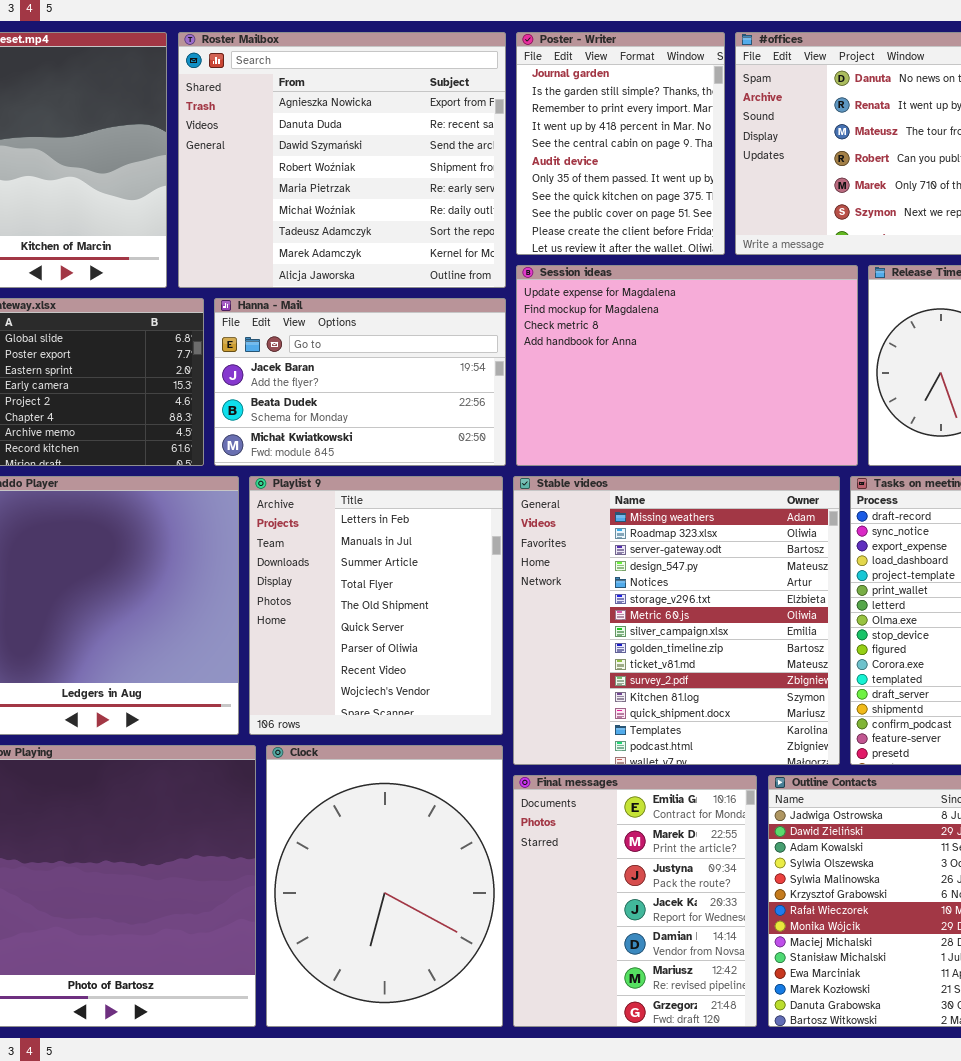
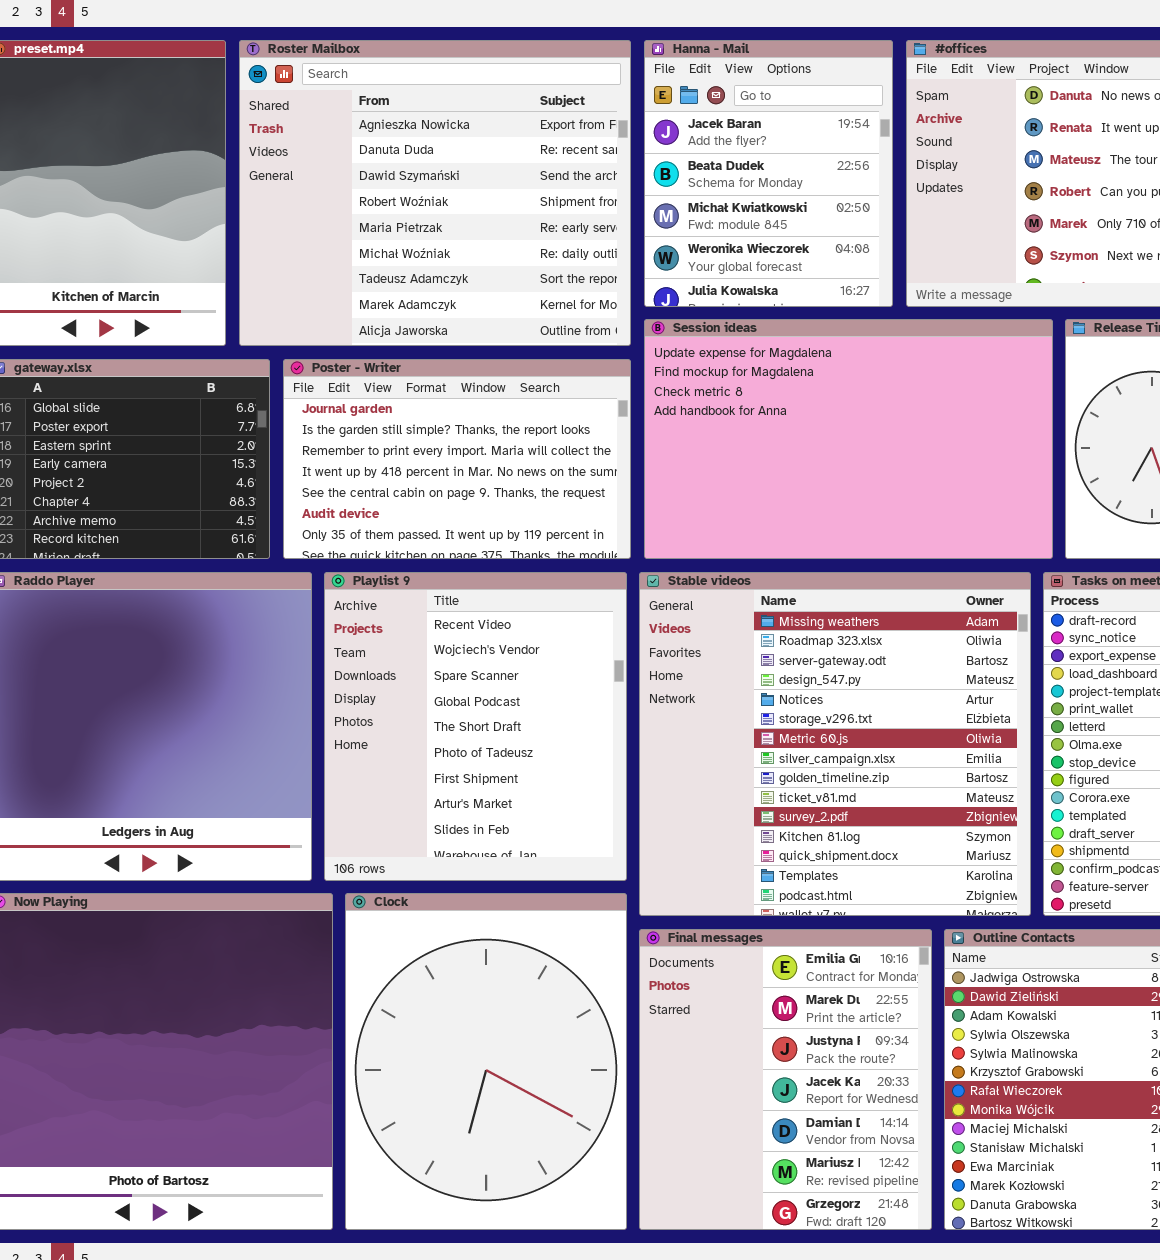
Poster - Writer: [516,32,725,255] -> [283,359,631,559], moved, resized
Hanna - Mail: [214,298,506,466] -> [644,40,893,307], moved, resized
Playlist 9: [249,476,503,735] -> [324,572,627,881], scrolled down 7 rows

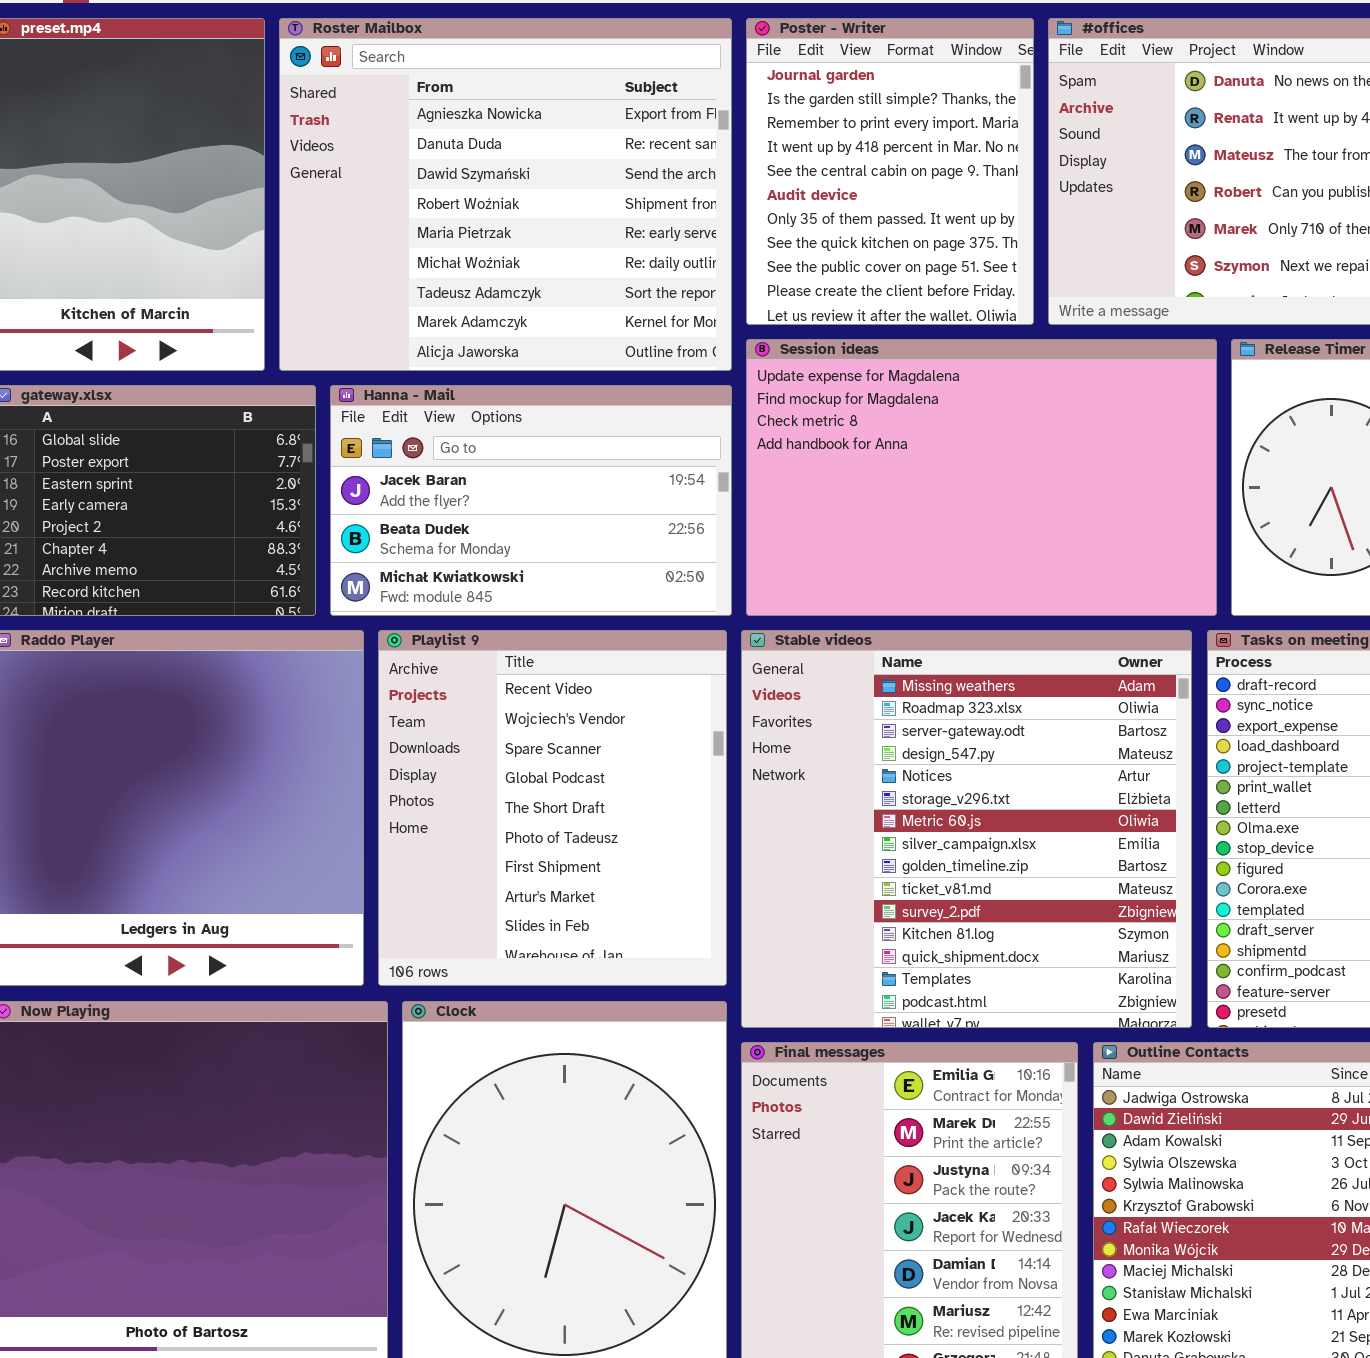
Hanna - Mail: [644,40,893,307] -> [330,385,732,616], moved, resized
Poster - Writer: [283,359,631,559] -> [746,18,1034,325], moved, resized

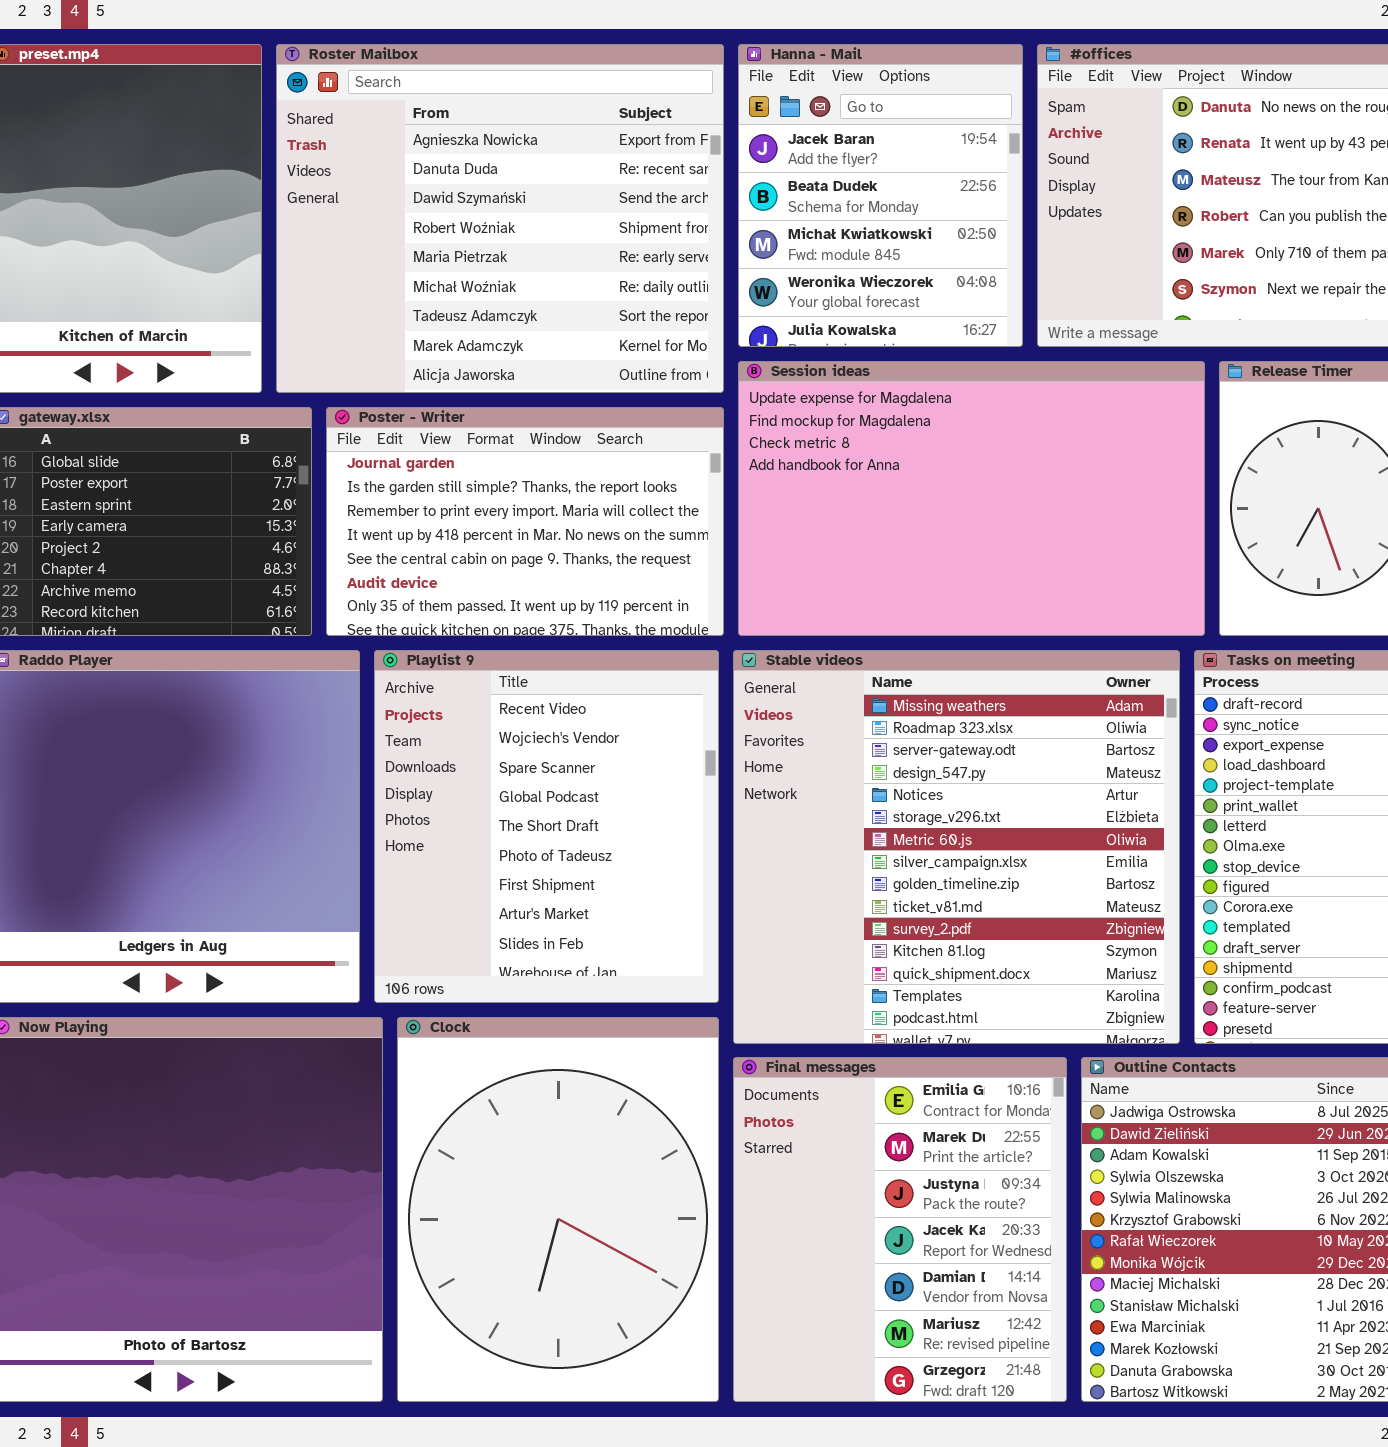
Poster - Writer: [746,18,1034,325] -> [326,407,724,636], moved, resized
Hanna - Mail: [330,385,732,616] -> [738,44,1023,347], moved, resized

